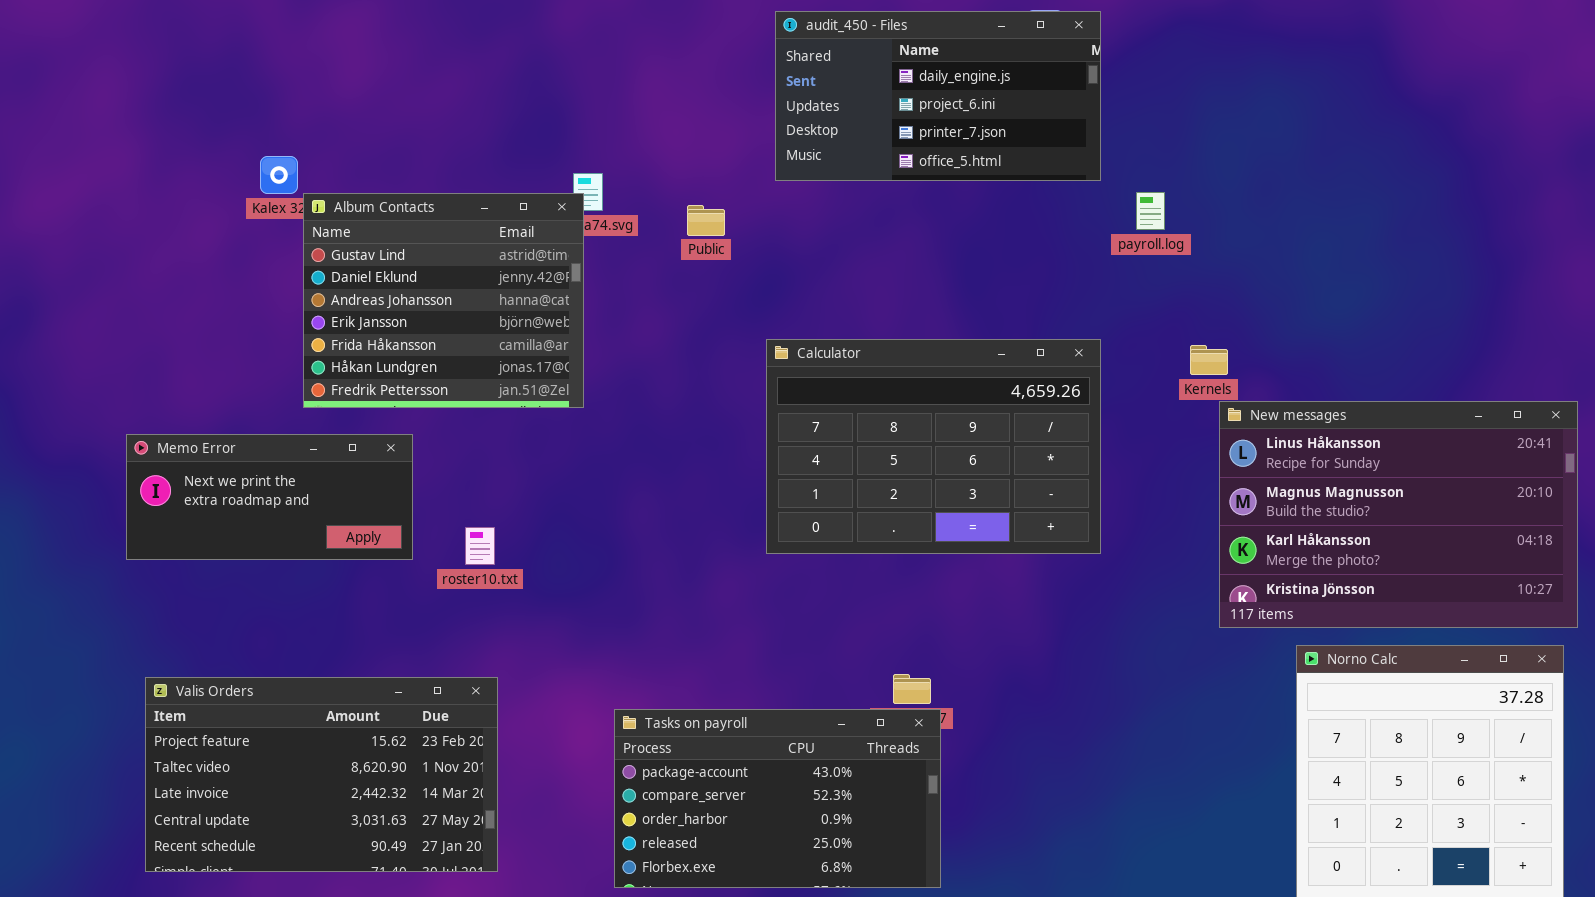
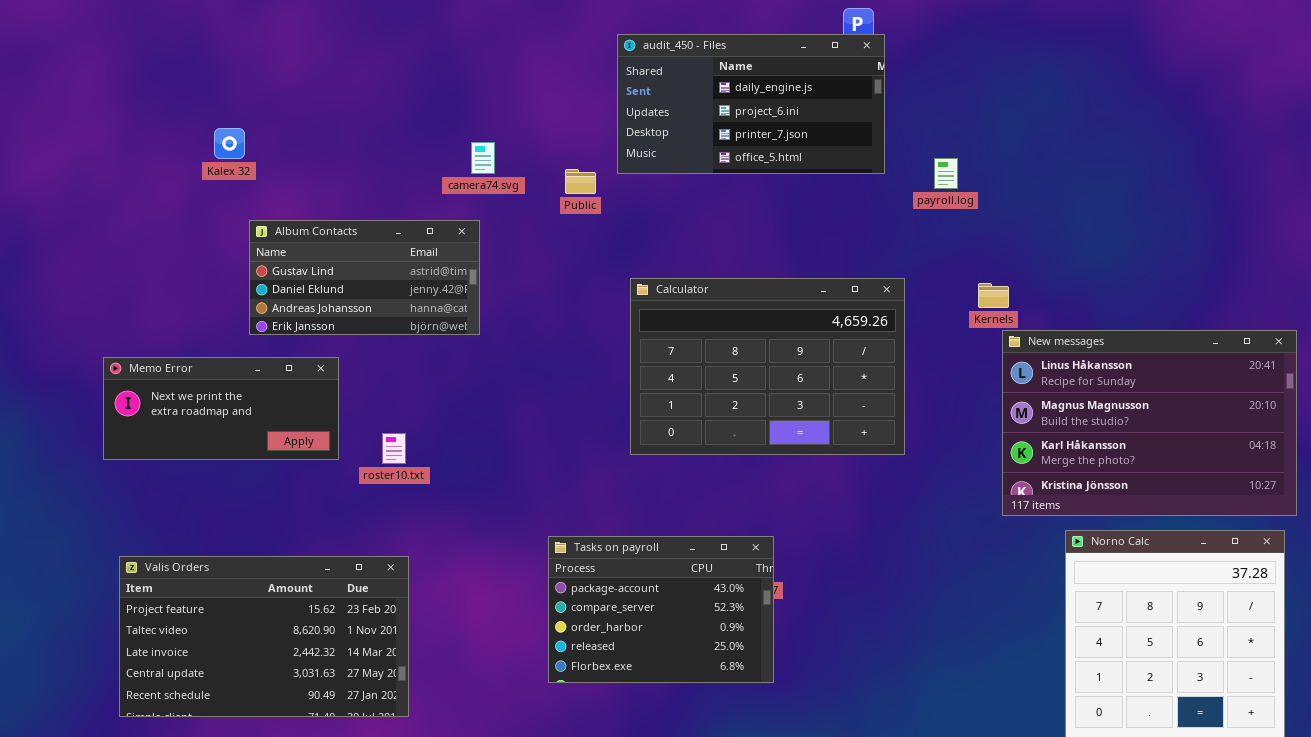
audit_450 - Files: [775,11,1101,181] -> [617,34,885,174], moved
Album Contacts: [303,193,584,408] -> [249,220,480,335], resized
Tasks on payroll: [614,709,941,888] -> [548,536,774,683], moved, resized

